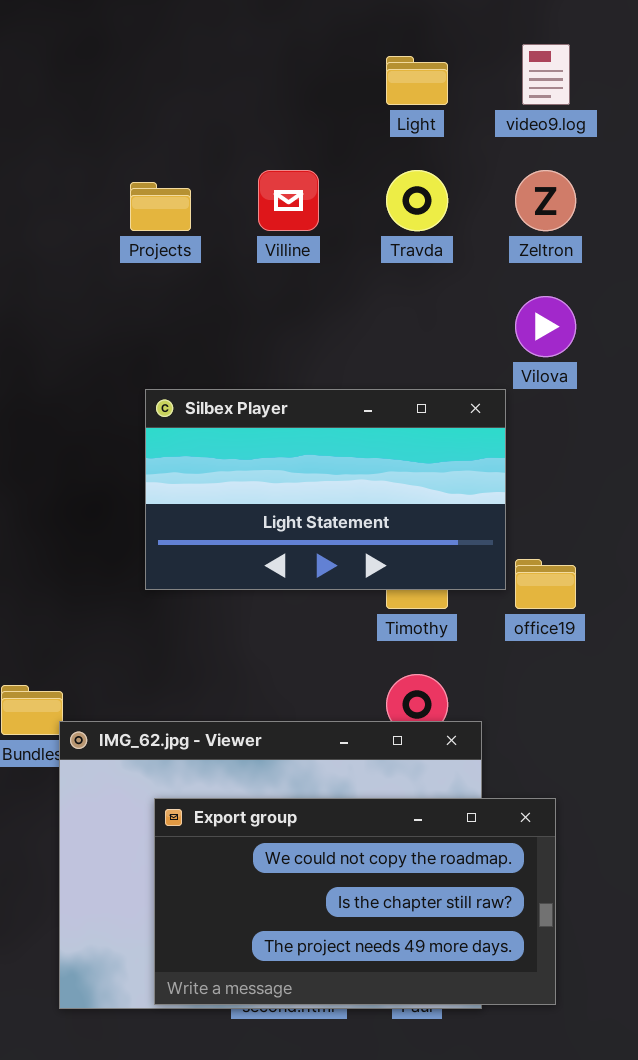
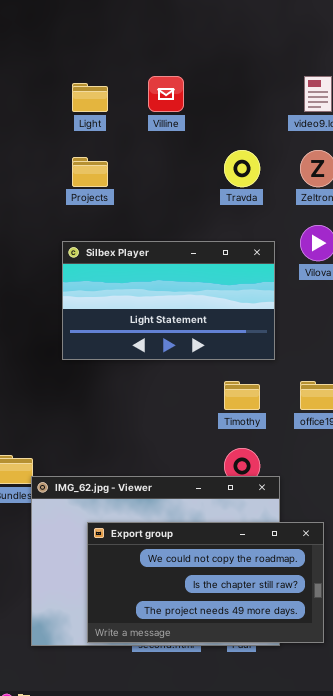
Light: [386,56,448,105] -> [72,83,108,112], moved
Villine: [258,170,319,231] -> [148,76,184,112], moved
Silbex Player: [145,389,506,590] -> [62,241,275,360], moved

